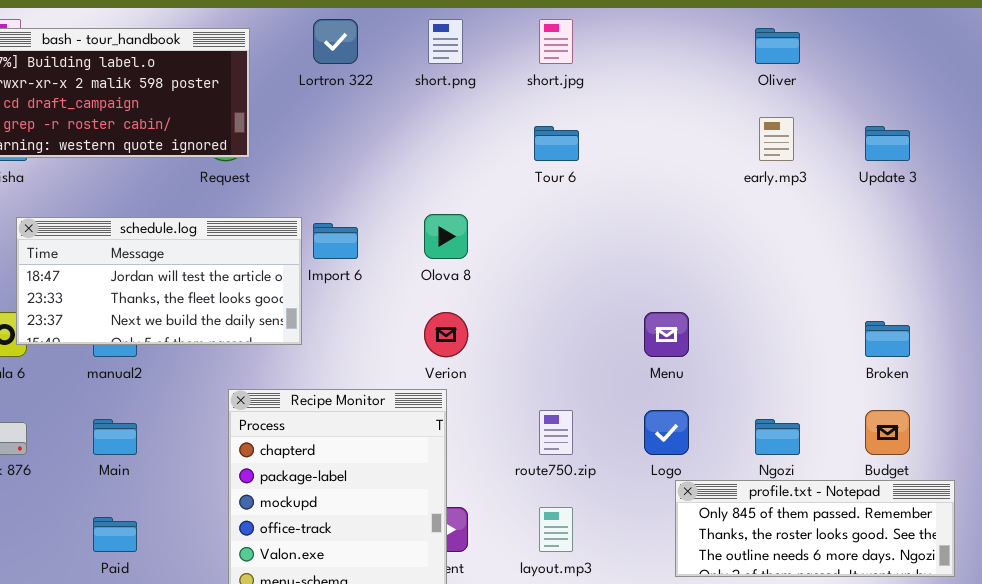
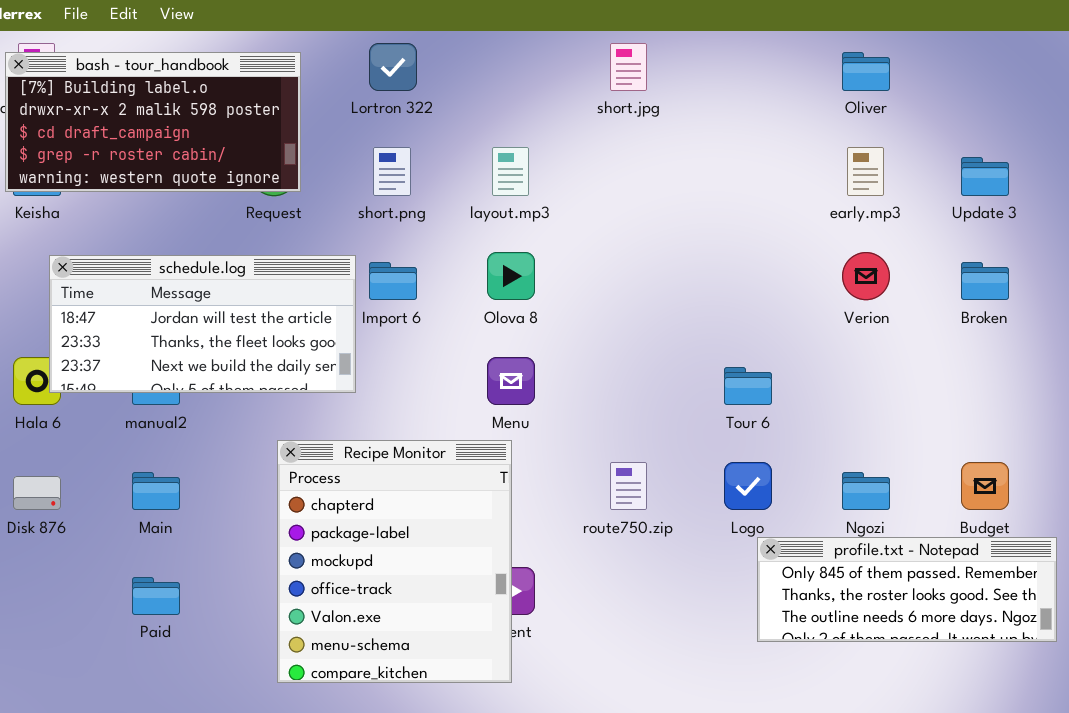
short.png: [428,19,463,64] -> [373,147,411,196], moved
Tour 6: [534,126,579,161] -> [724,367,772,405], moved
Verion: [424,312,468,357] -> [842,252,890,300], moved
Menu: [644,312,689,357] -> [487,357,535,405], moved
Broken: [865,321,910,357] -> [961,262,1009,300], moved
layout.mp3: [539,507,573,552] -> [492,147,529,196], moved

